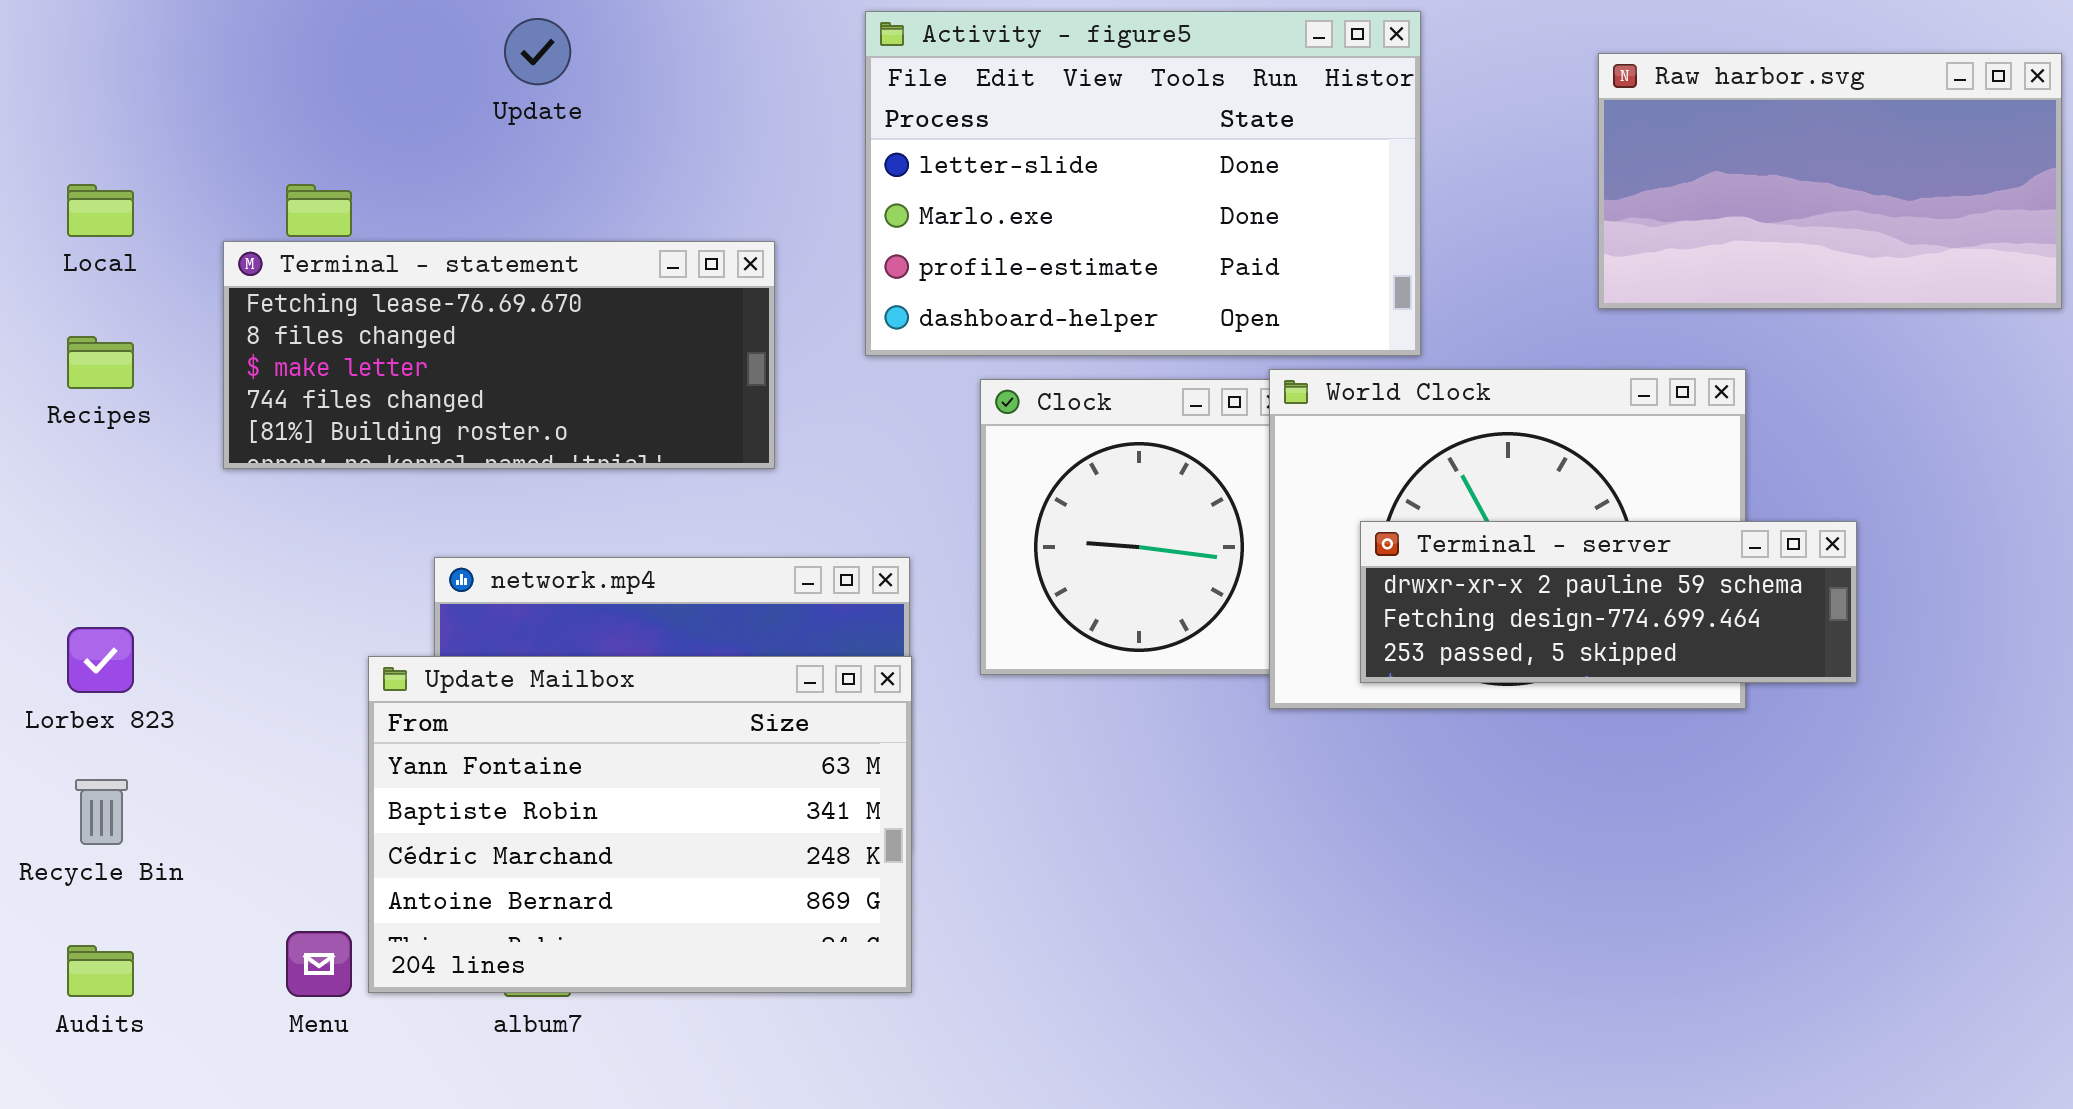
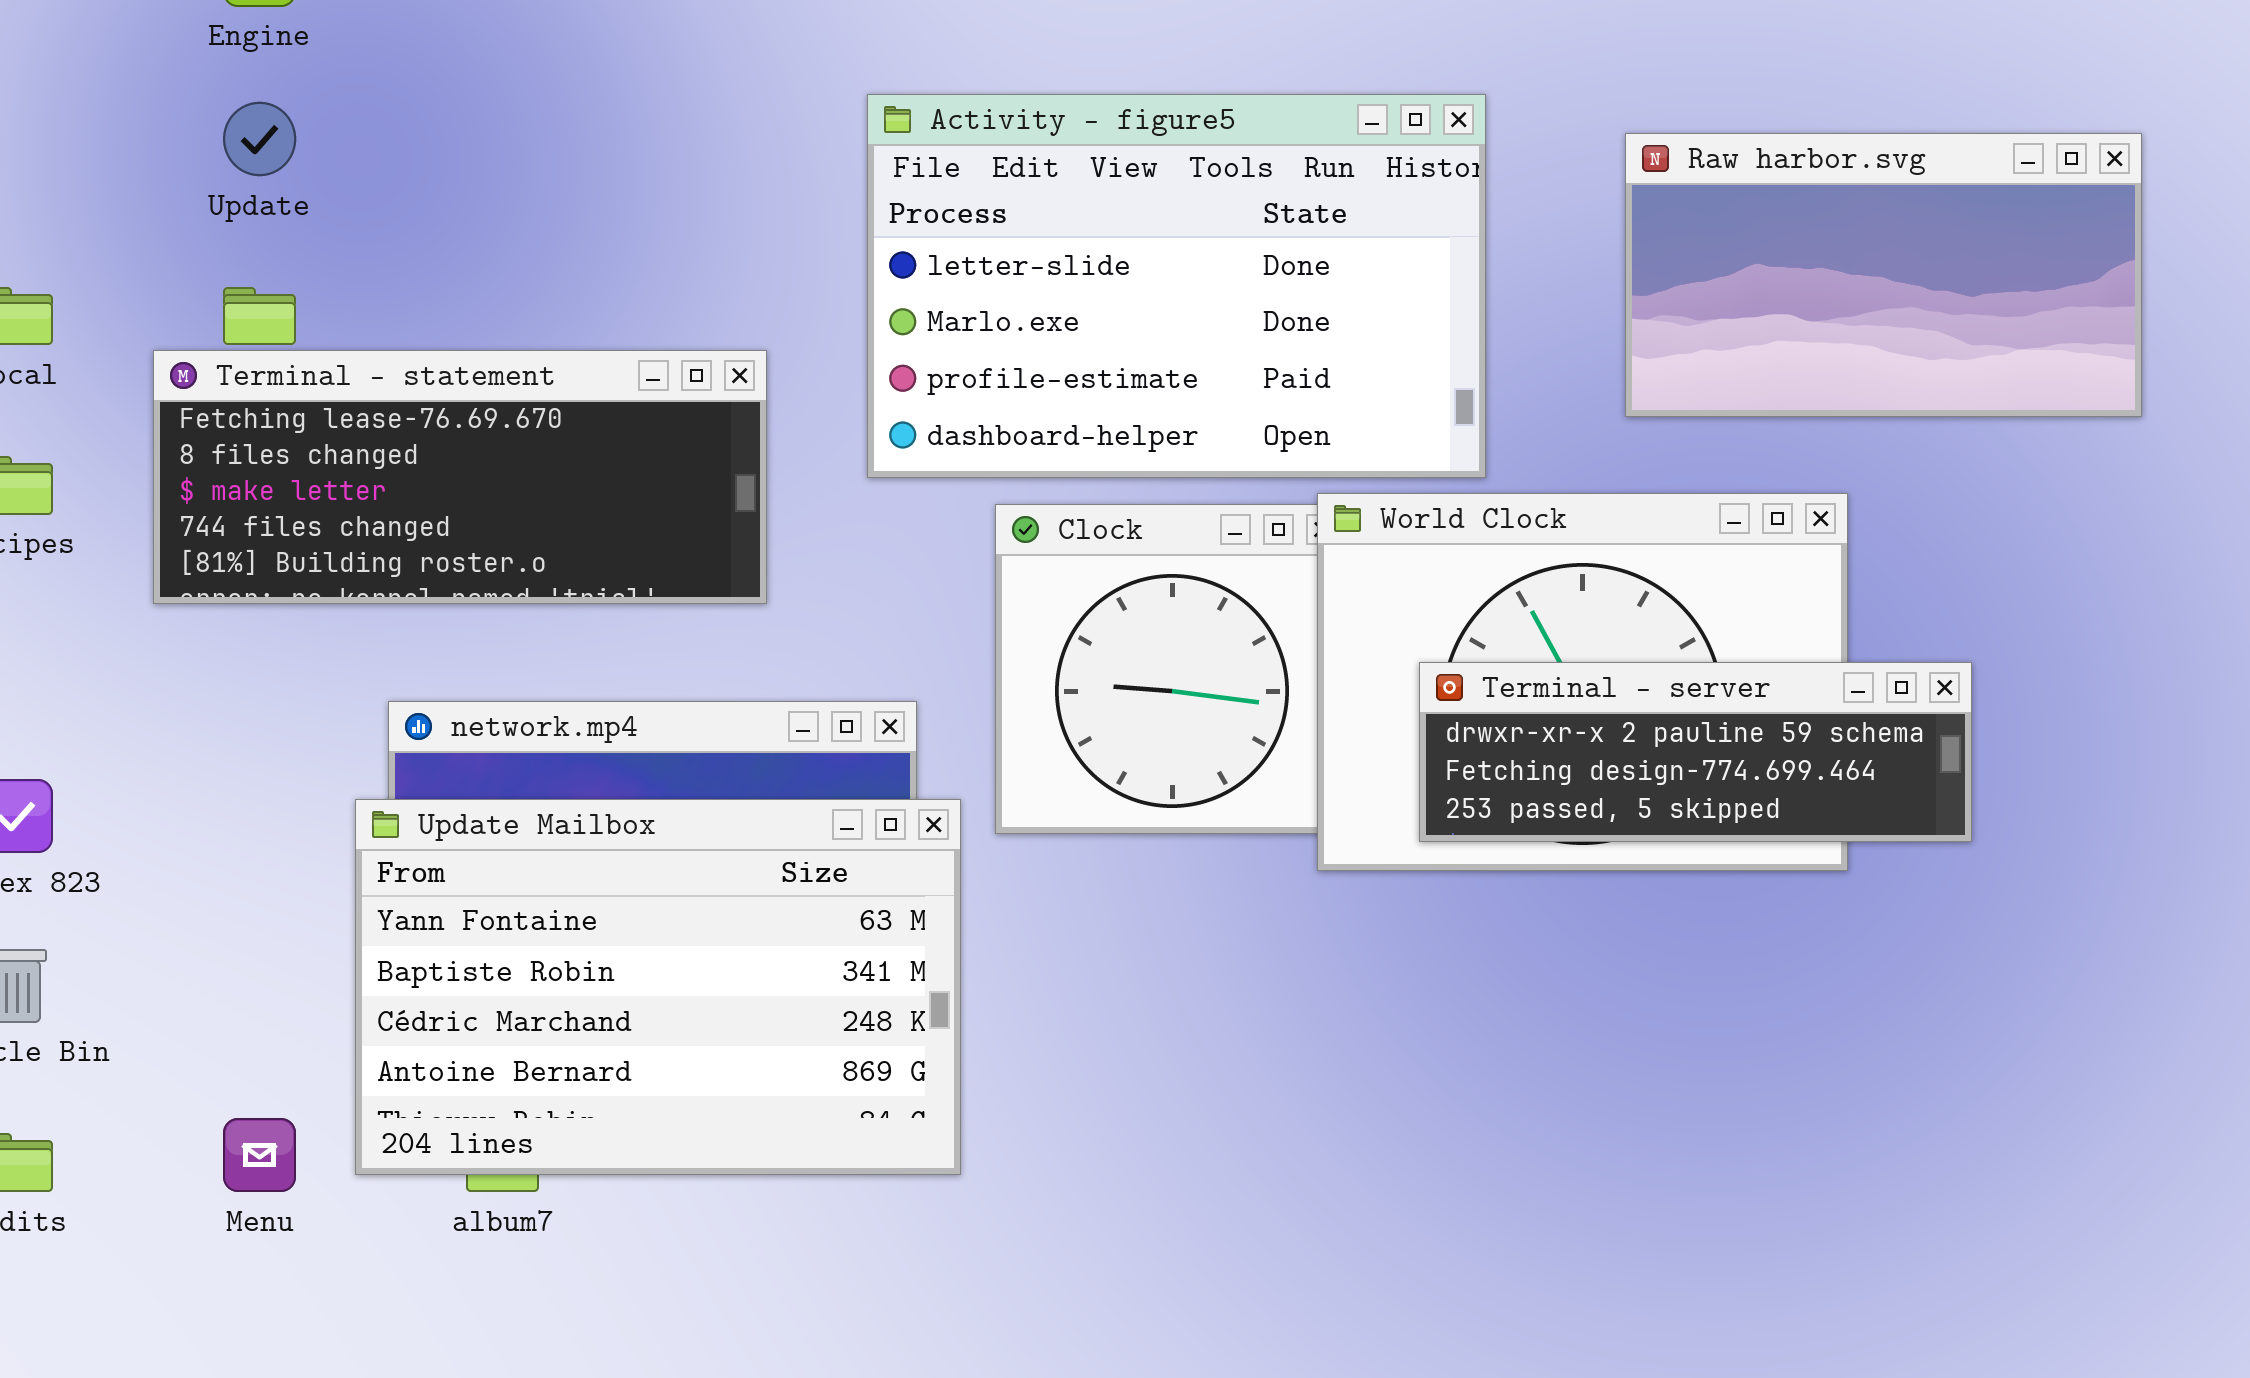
Update: [504,18,571,85] -> [223,102,296,176], moved
Raw harbor.svg: [1598,53,2062,309] -> [1625,133,2142,417], moved
Update Mailbox: [368,656,912,993] -> [355,799,961,1175], moved

